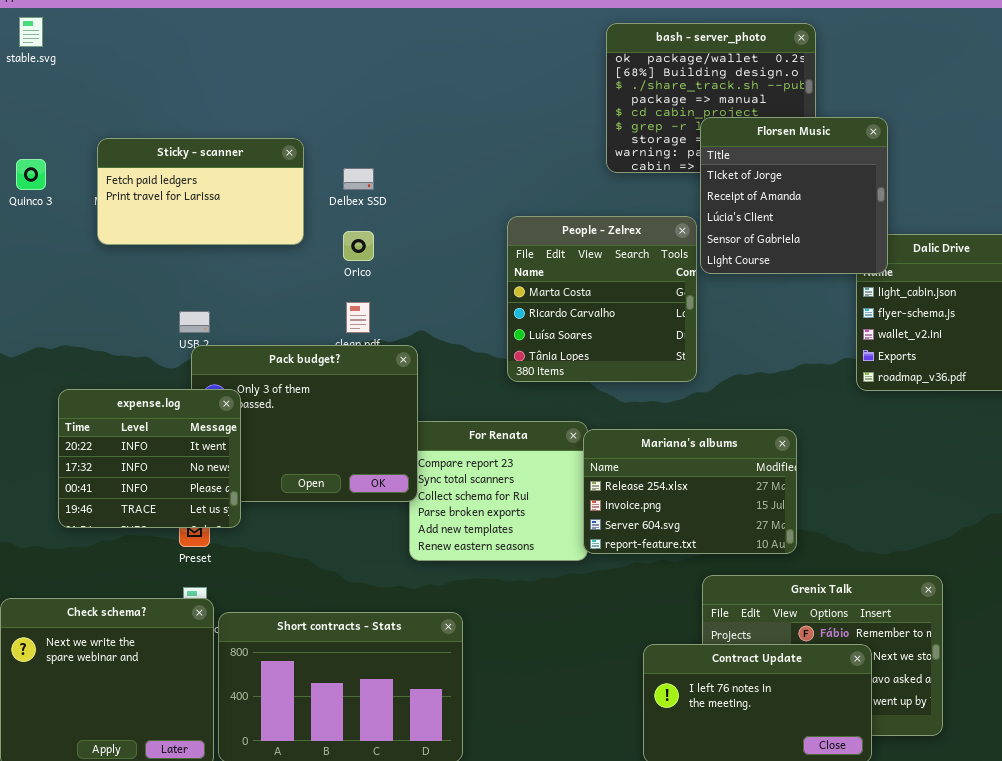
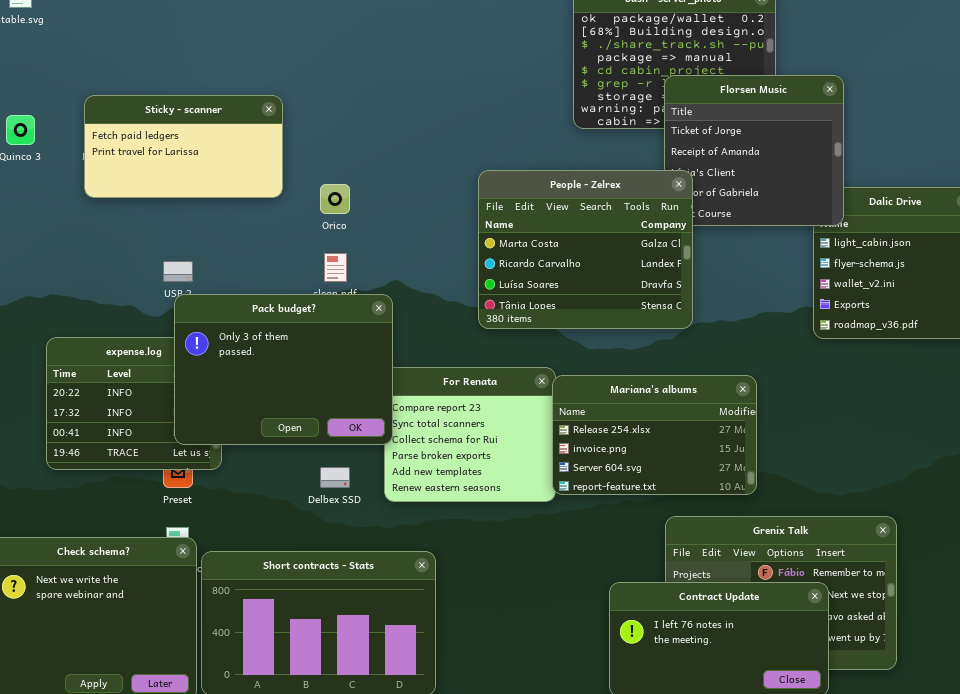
Delbex SSD: [343,168,374,190] -> [320,467,350,488], moved
People - Zelrex: [507,216,697,382] -> [478,170,693,329], resized
Pack budget?: [191,345,418,502] -> [174,294,393,445], raised

